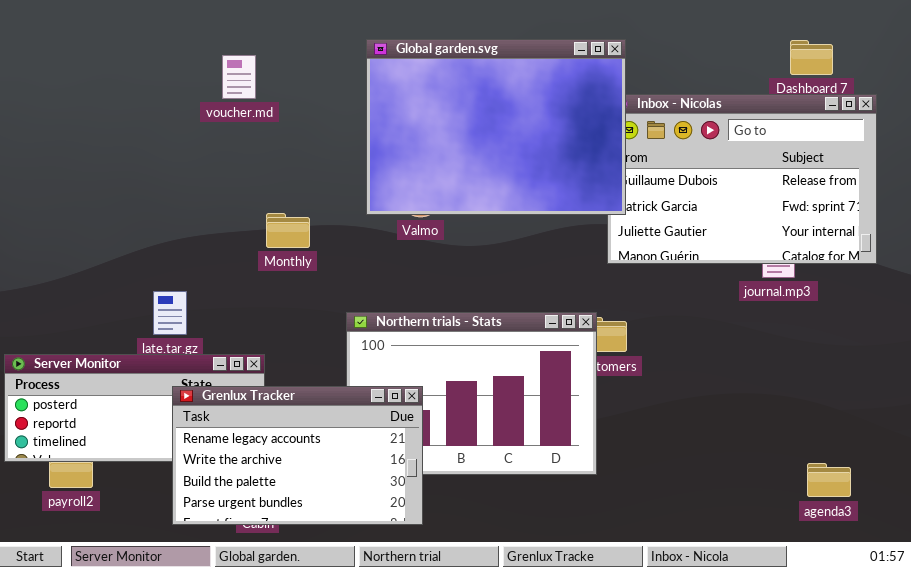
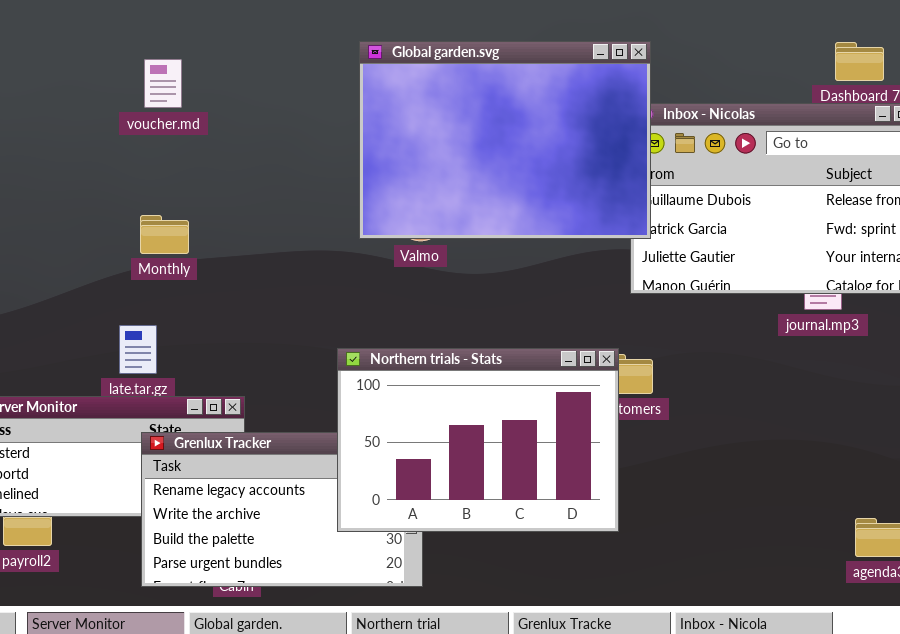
voucher.md: [222,55,256,99] -> [144,59,182,108], moved
Monthly: [266,213,310,248] -> [140,215,189,254], moved
Northern trials - Stats: [346,312,597,475] -> [337,348,619,532], raised

